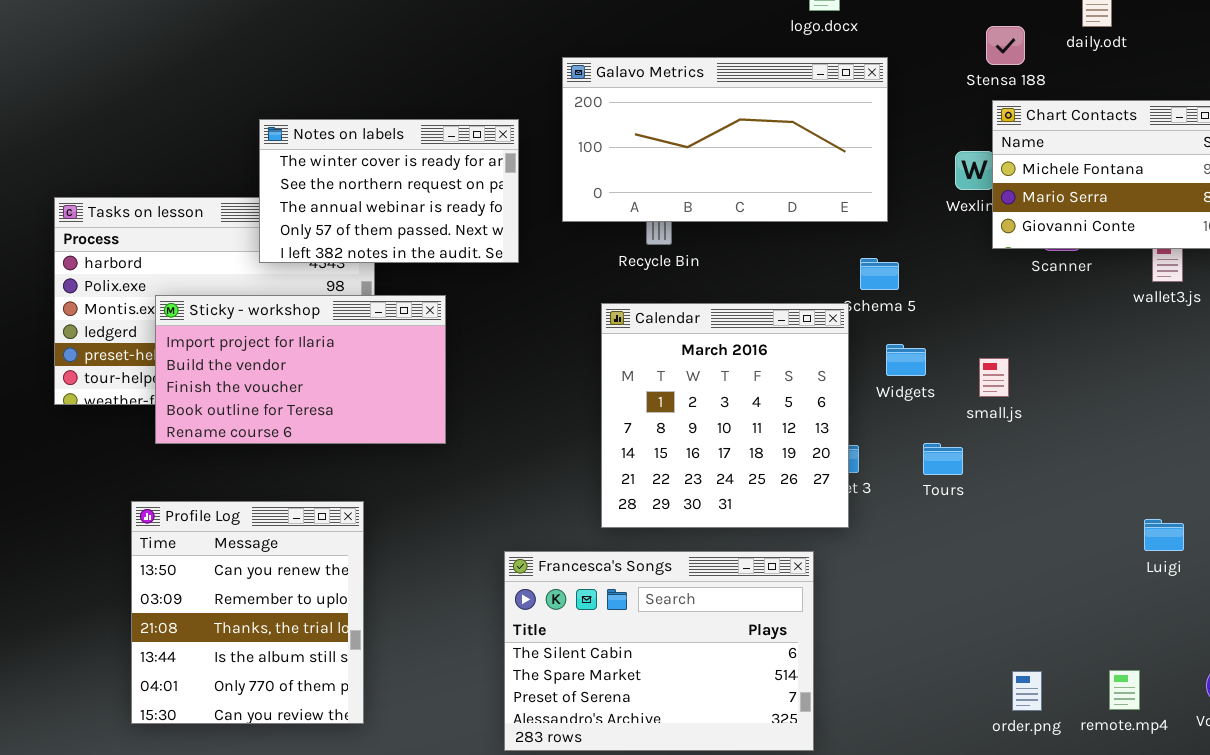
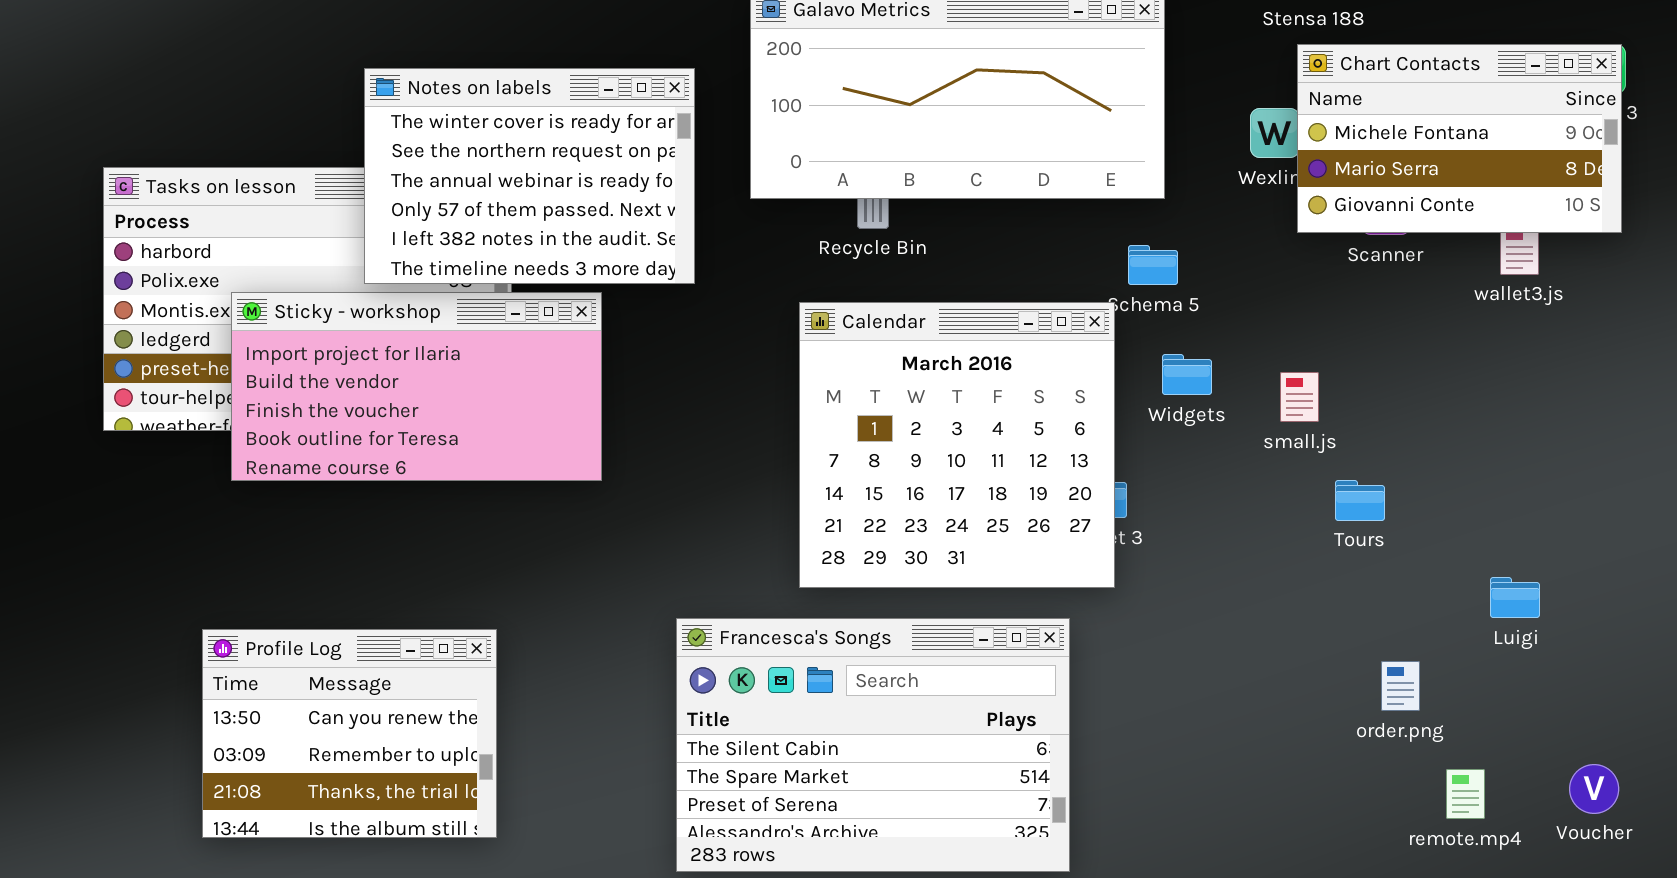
Notes on labels: [259,119,519,263] -> [364,68,695,284], resized
Tours: [923,443,963,475] -> [1335,480,1385,521], moved
Profile Log: [131,501,364,724] -> [202,629,497,838], resized
order.png: [1012,671,1042,711] -> [1381,661,1420,711], moved

